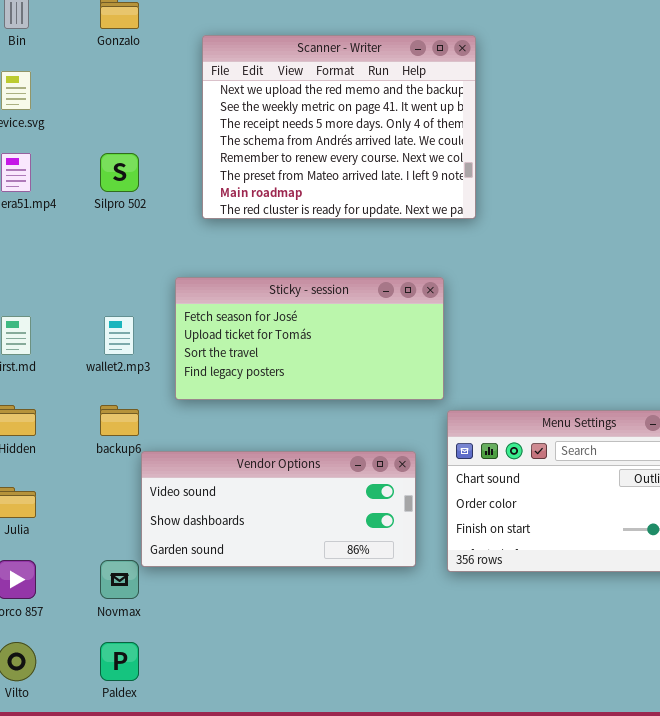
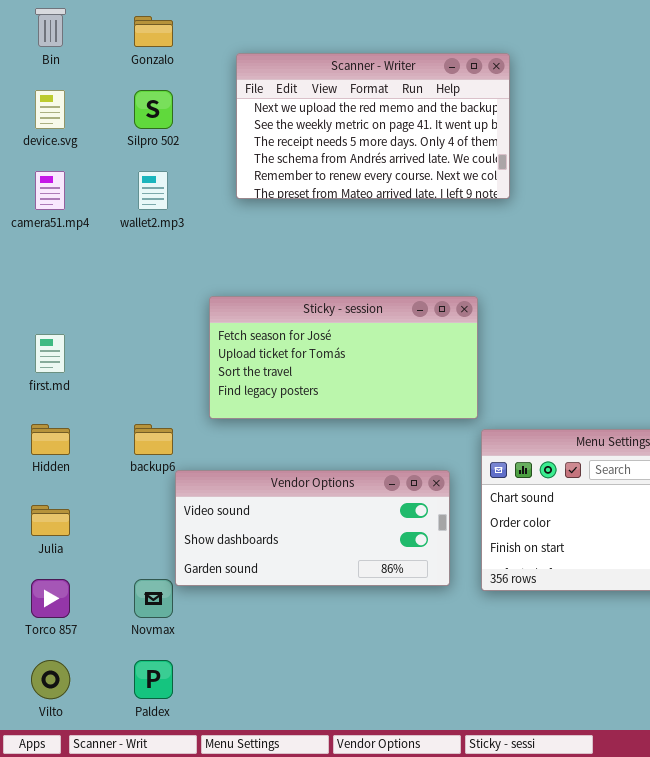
Scanner - Writer: [202,35,476,219] -> [236,53,510,199], resized
Silpro 502: [100,153,139,192] -> [134,90,173,129], moved
wallet2.mp3: [104,316,134,355] -> [138,171,168,210], moved

